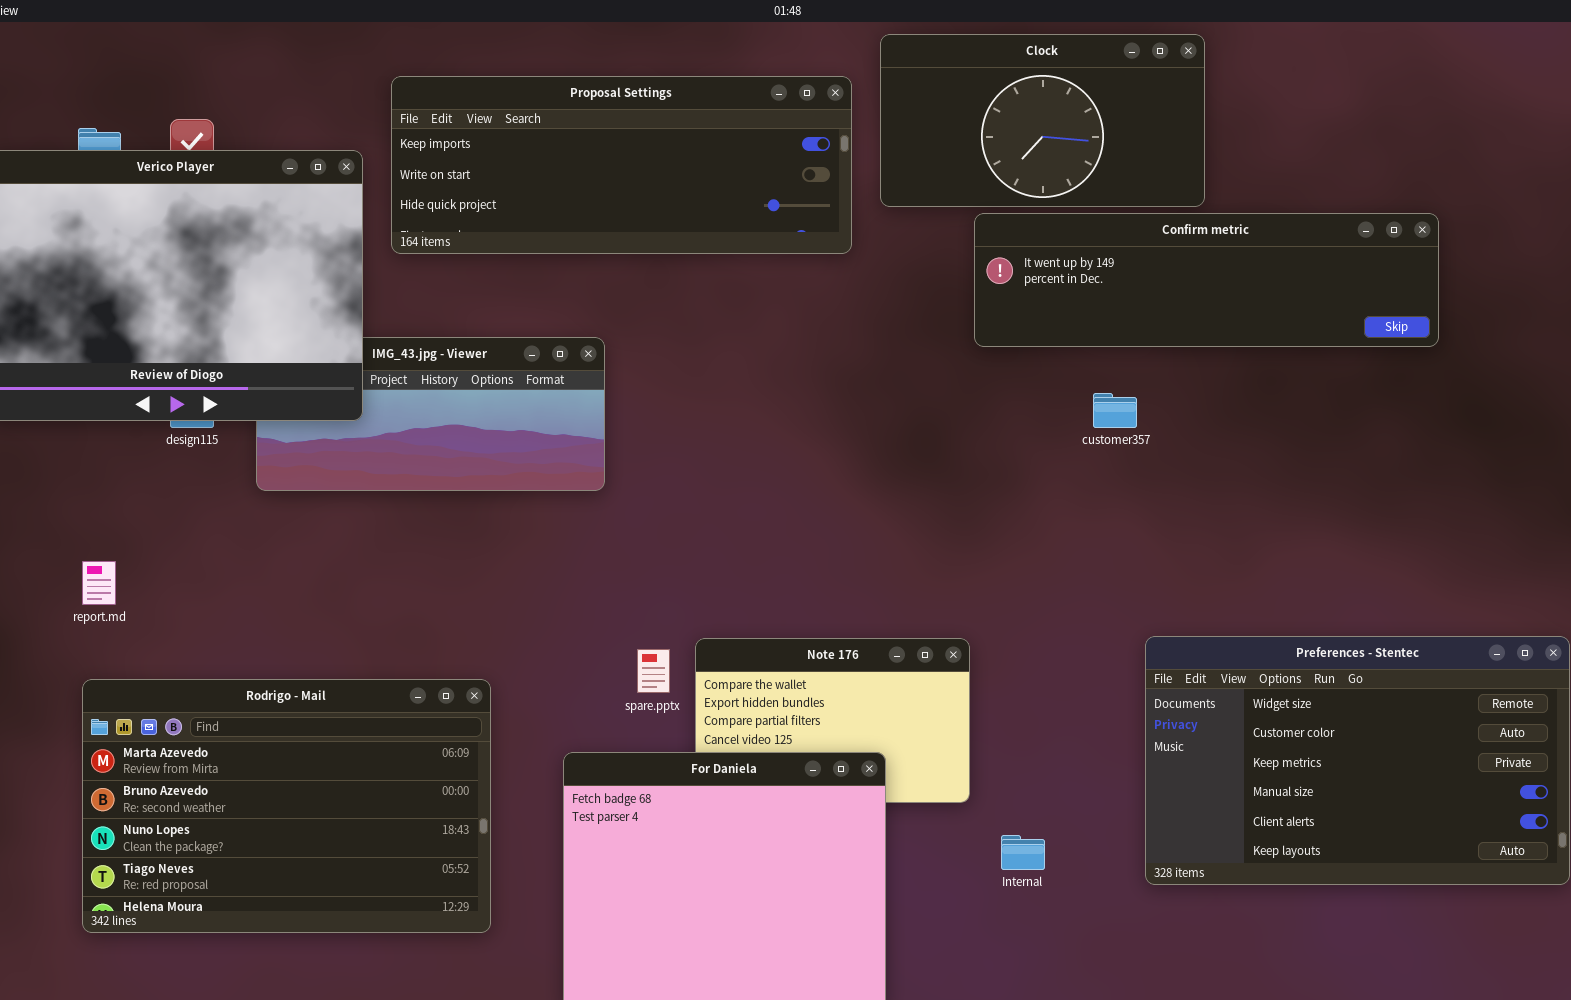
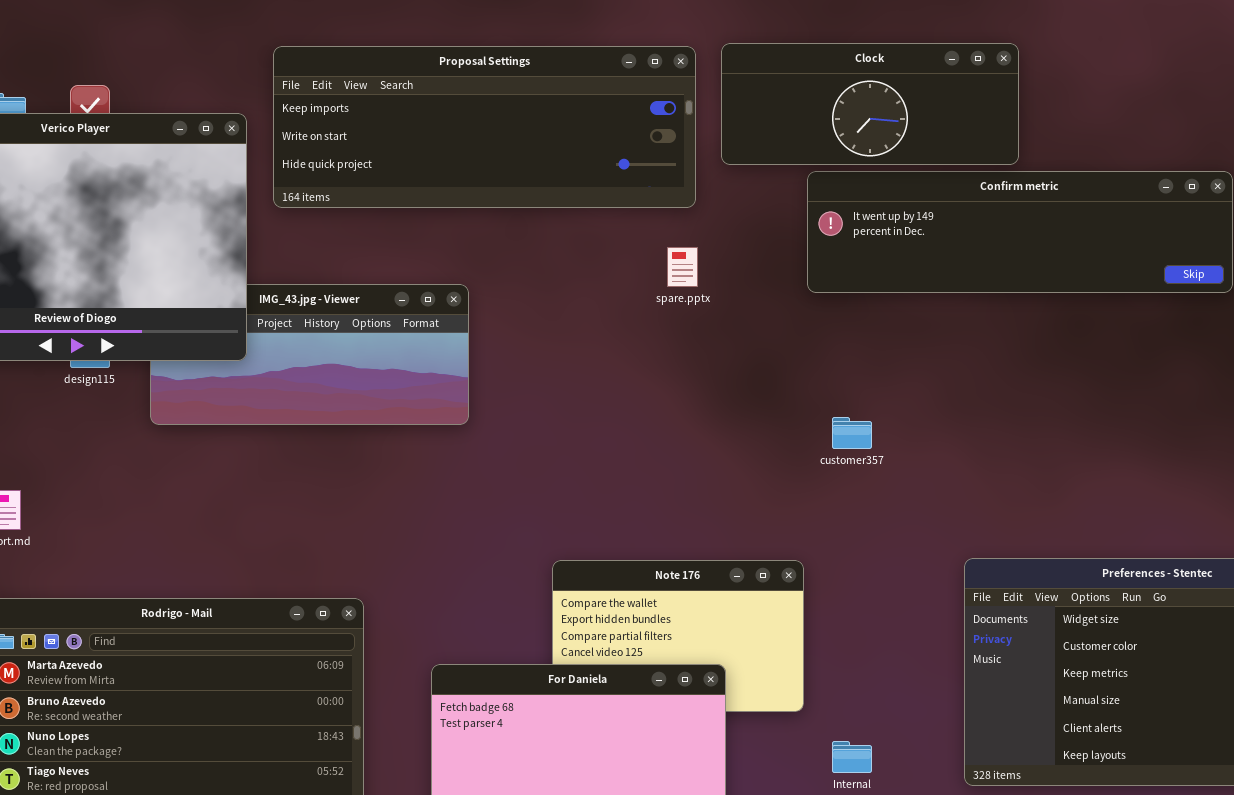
Clock: [880,34,1205,207] -> [721,43,1019,165], resized
customer357: [1093,393,1137,428] -> [832,417,872,449], moved
spare.pptx: [637,649,670,693] -> [667,247,698,287], moved

